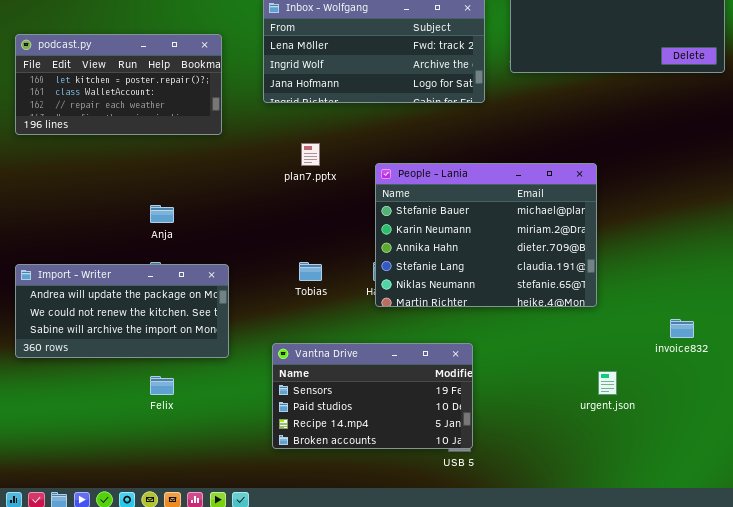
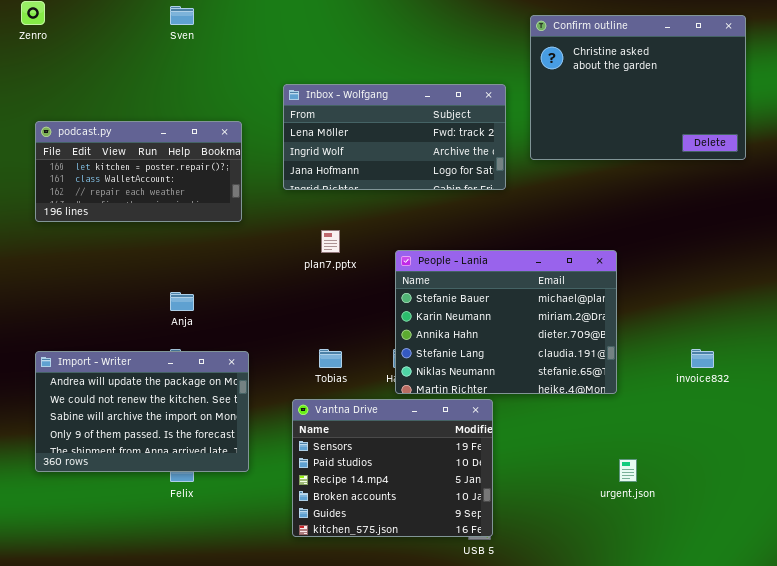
Import - Writer: [15,264,229,358] -> [35,351,249,472], resized
invoice832: [670,319,694,338] -> [691,349,714,368], moved
Vantna Drive: [272,343,473,449] -> [292,399,493,537], resized

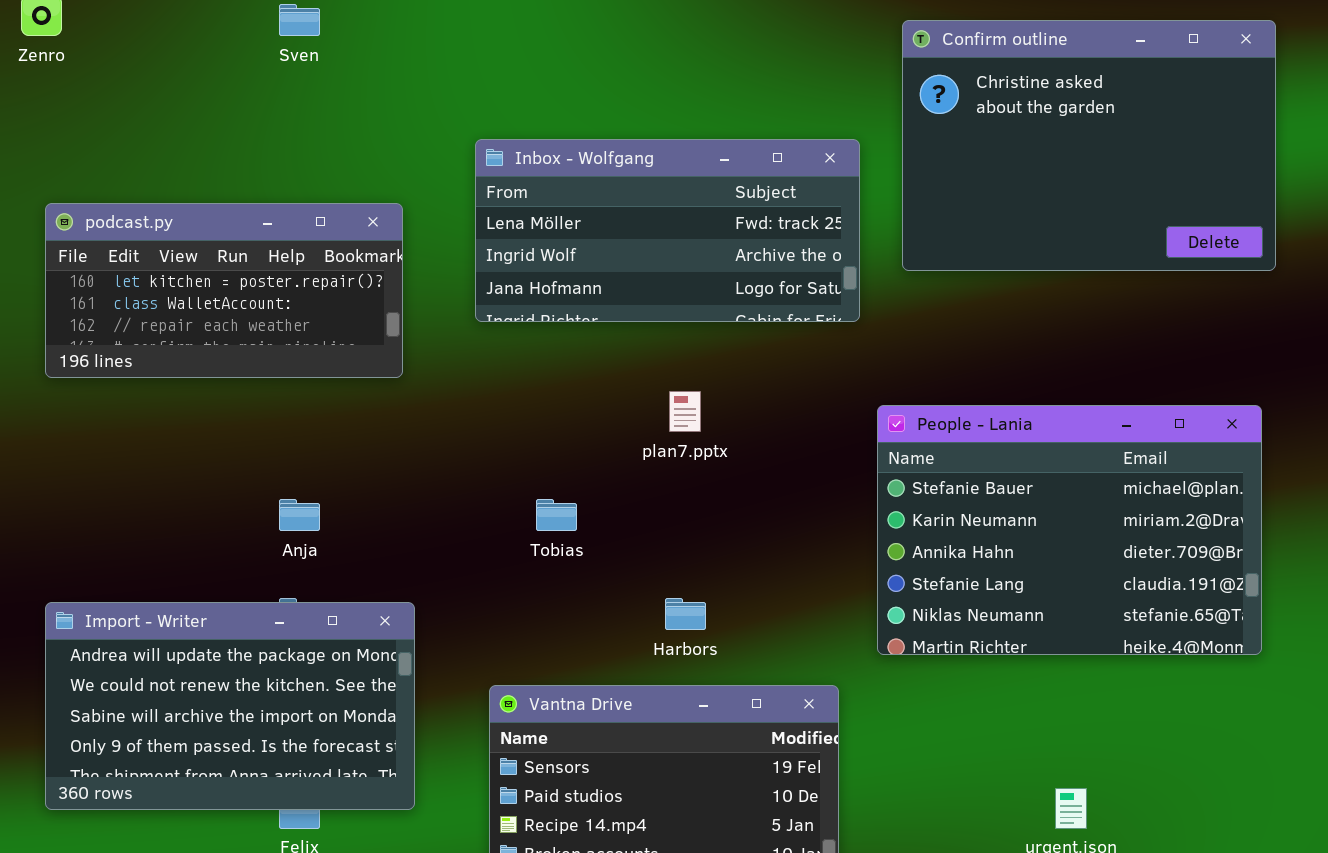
plan7.pptx: [321,230,340,253] -> [669,391,701,432], moved
People - Lania: [395,250,617,394] -> [877,405,1262,655], moved
Tobias: [319,349,342,368] -> [536,499,577,531], moved

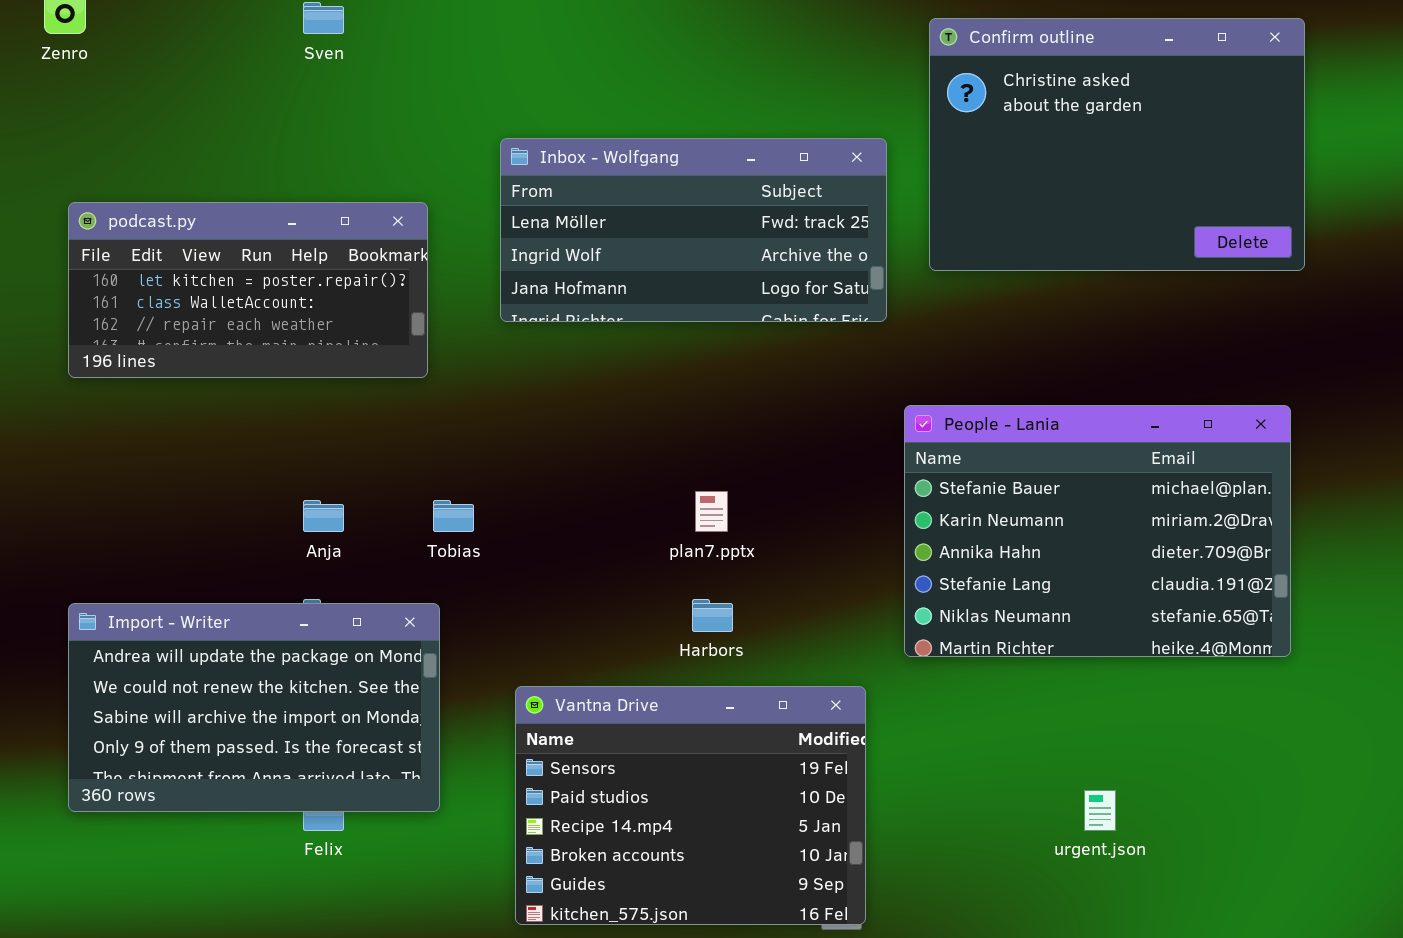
plan7.pptx: [669,391,701,432] -> [695,491,728,532], moved
Tobias: [536,499,577,531] -> [433,500,474,532], moved

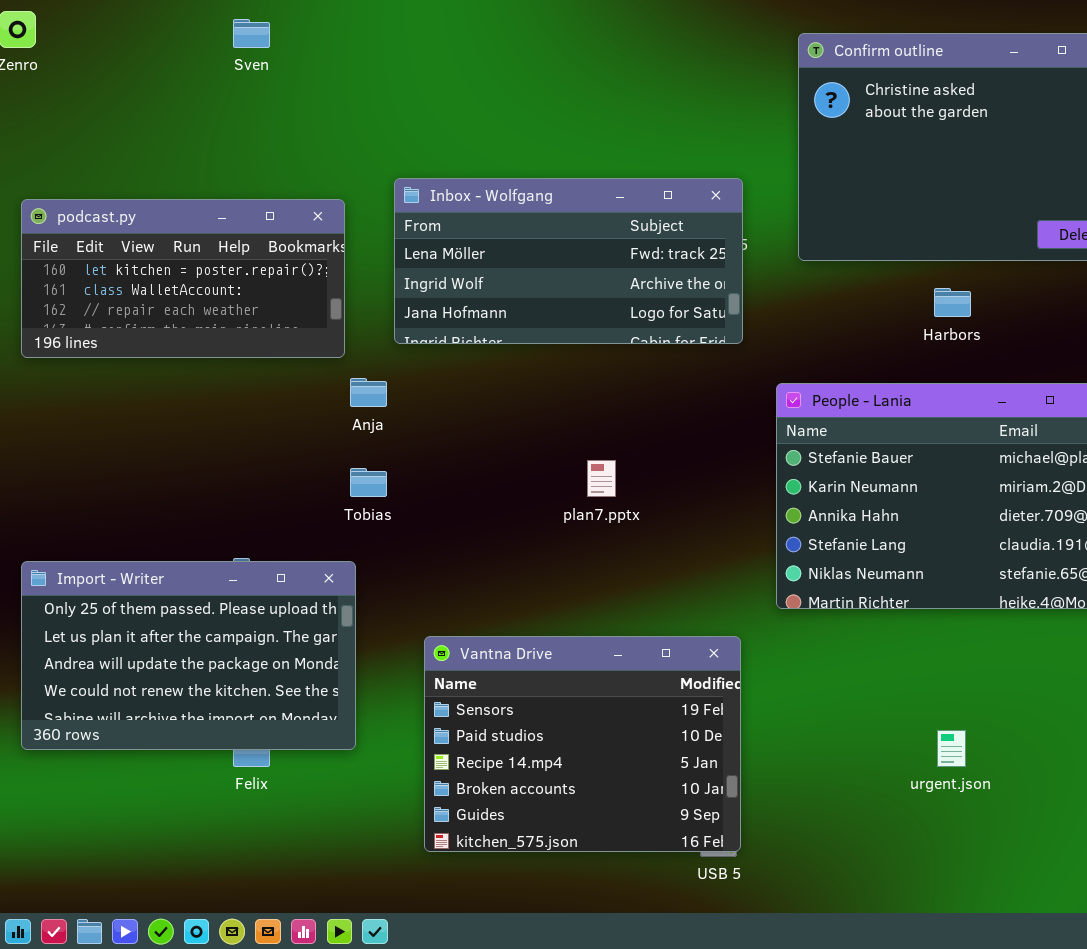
Inbox - Wolfgang: [500,138,887,322] -> [394,178,743,344], moved
Anja: [303,500,344,532] -> [350,378,387,407], moved
Harbors: [692,599,733,632] -> [934,288,971,317], moved
Import - Writer: [68,603,440,812] -> [21,561,356,750], scrolled up 2 rows

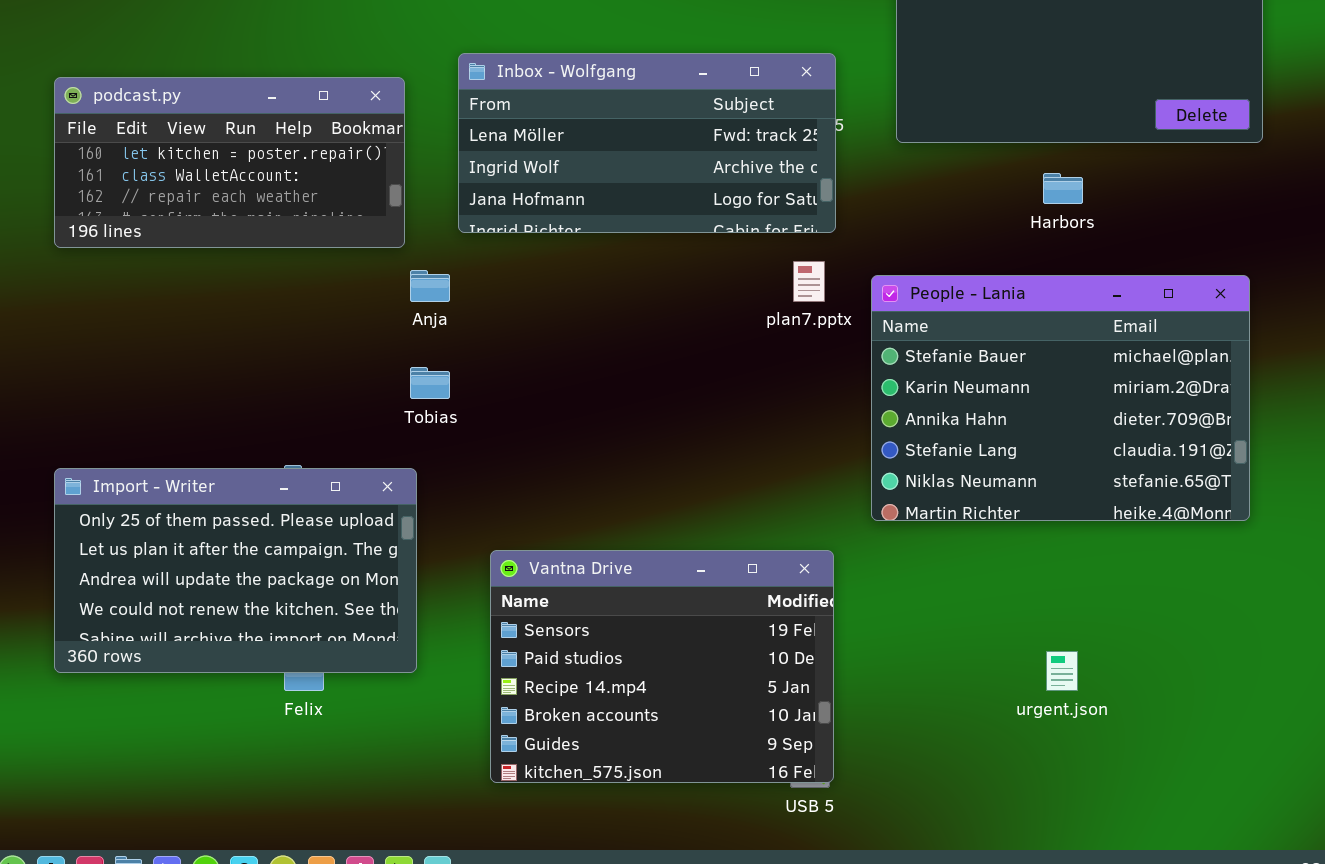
plan7.pptx: [587,460,616,497] -> [793,261,825,302], moved

